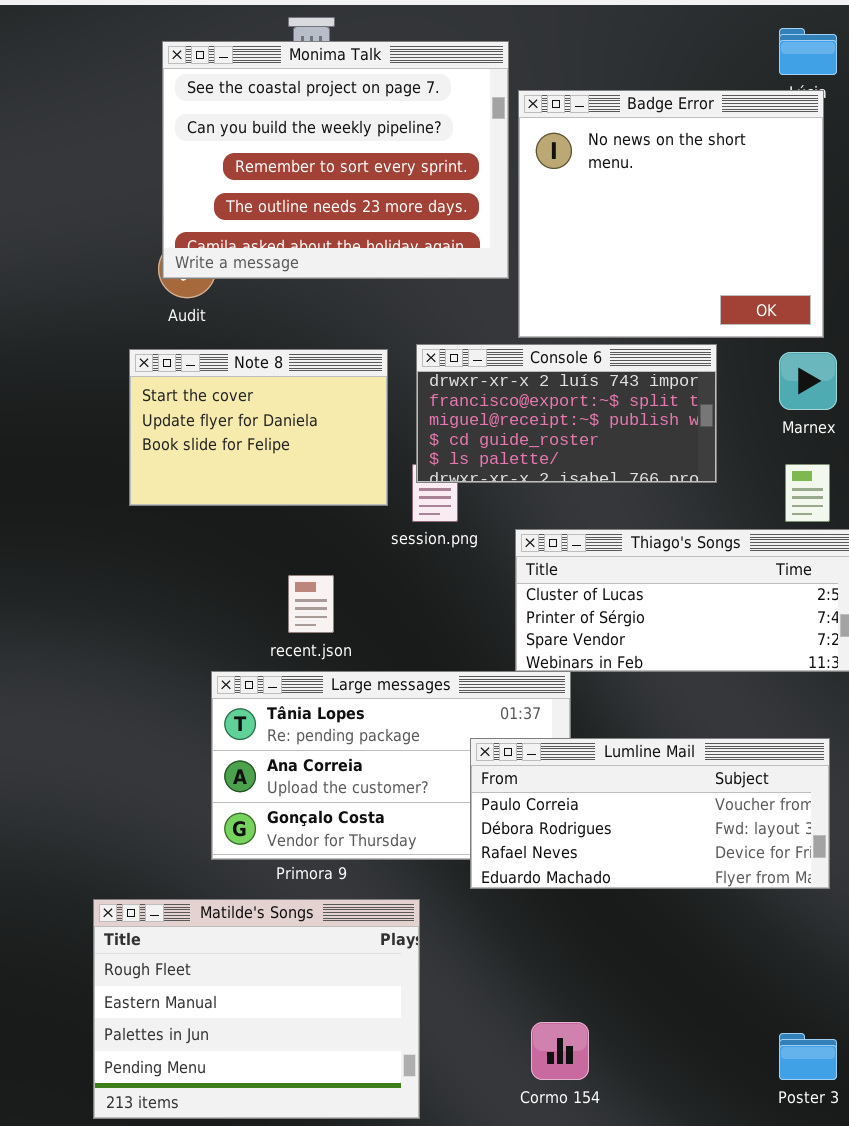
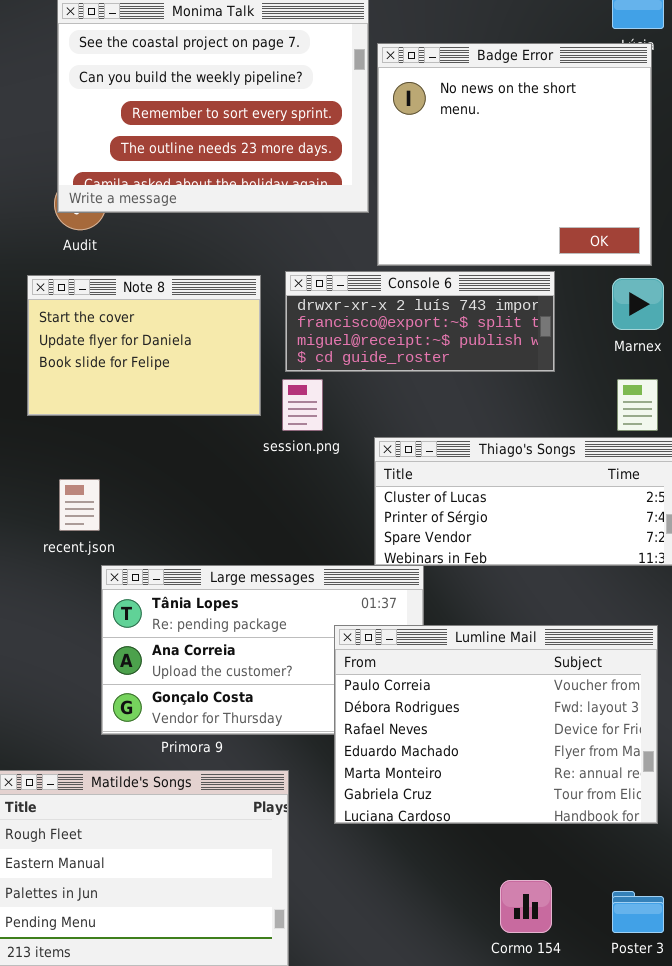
Console 6: [416,344,717,483] -> [285,271,555,372], resized
recent.json: [288,575,334,633] -> [59,479,100,531], moved
Lumline Mail: [470,738,830,889] -> [334,625,658,824], resized
Cormo 154: [531,1022,589,1080] -> [500,880,552,933], moved

